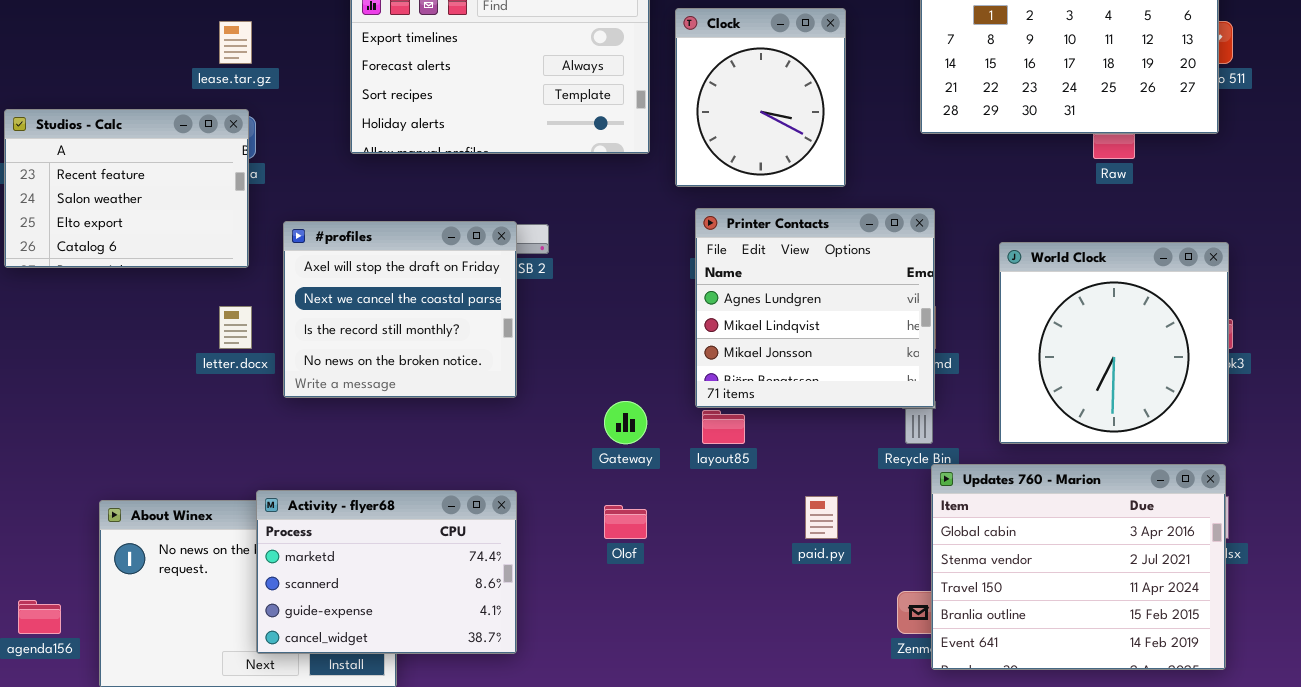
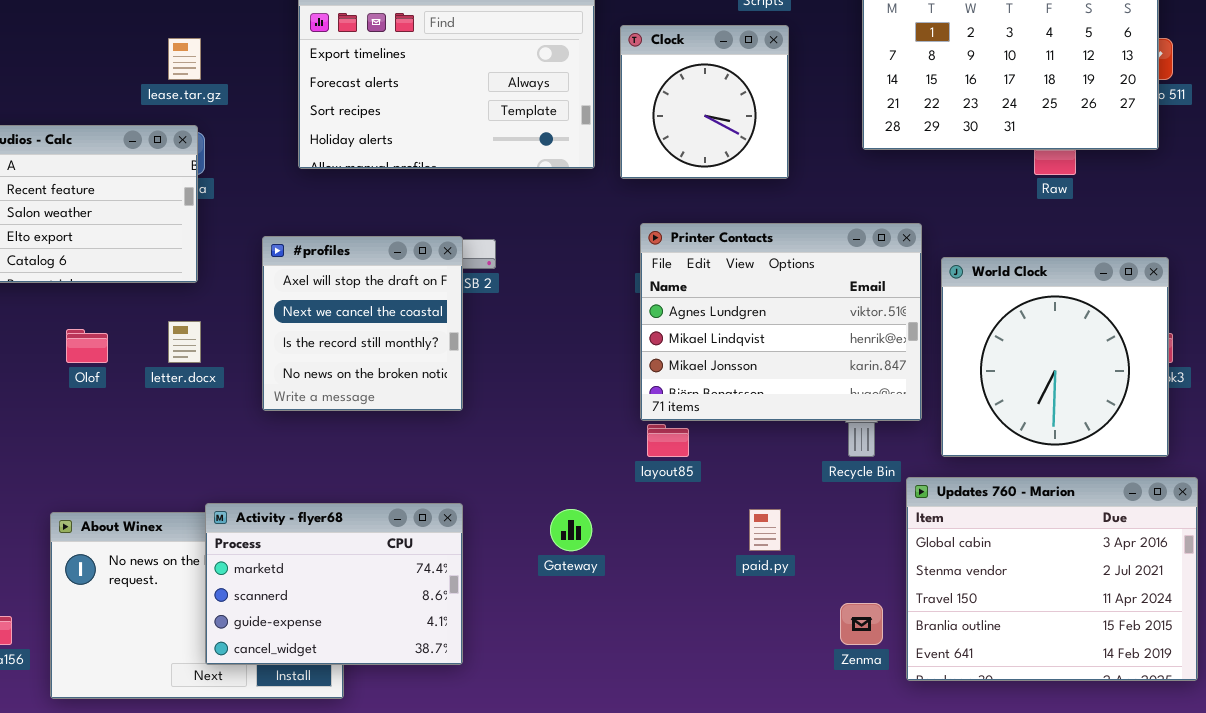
Clock: [675,8,846,187] -> [620,25,789,179], resized
Printer Contacts: [695,208,935,408] -> [640,223,922,421], resized
#profiles: [283,221,517,398] -> [262,236,463,411], resized
Gateway: [604,401,647,444] -> [550,509,592,551], moved
Updates 760 - Marion: [931,464,1226,670] -> [906,477,1198,681], moved
Olof: [604,505,647,539] -> [66,329,108,363], moved

